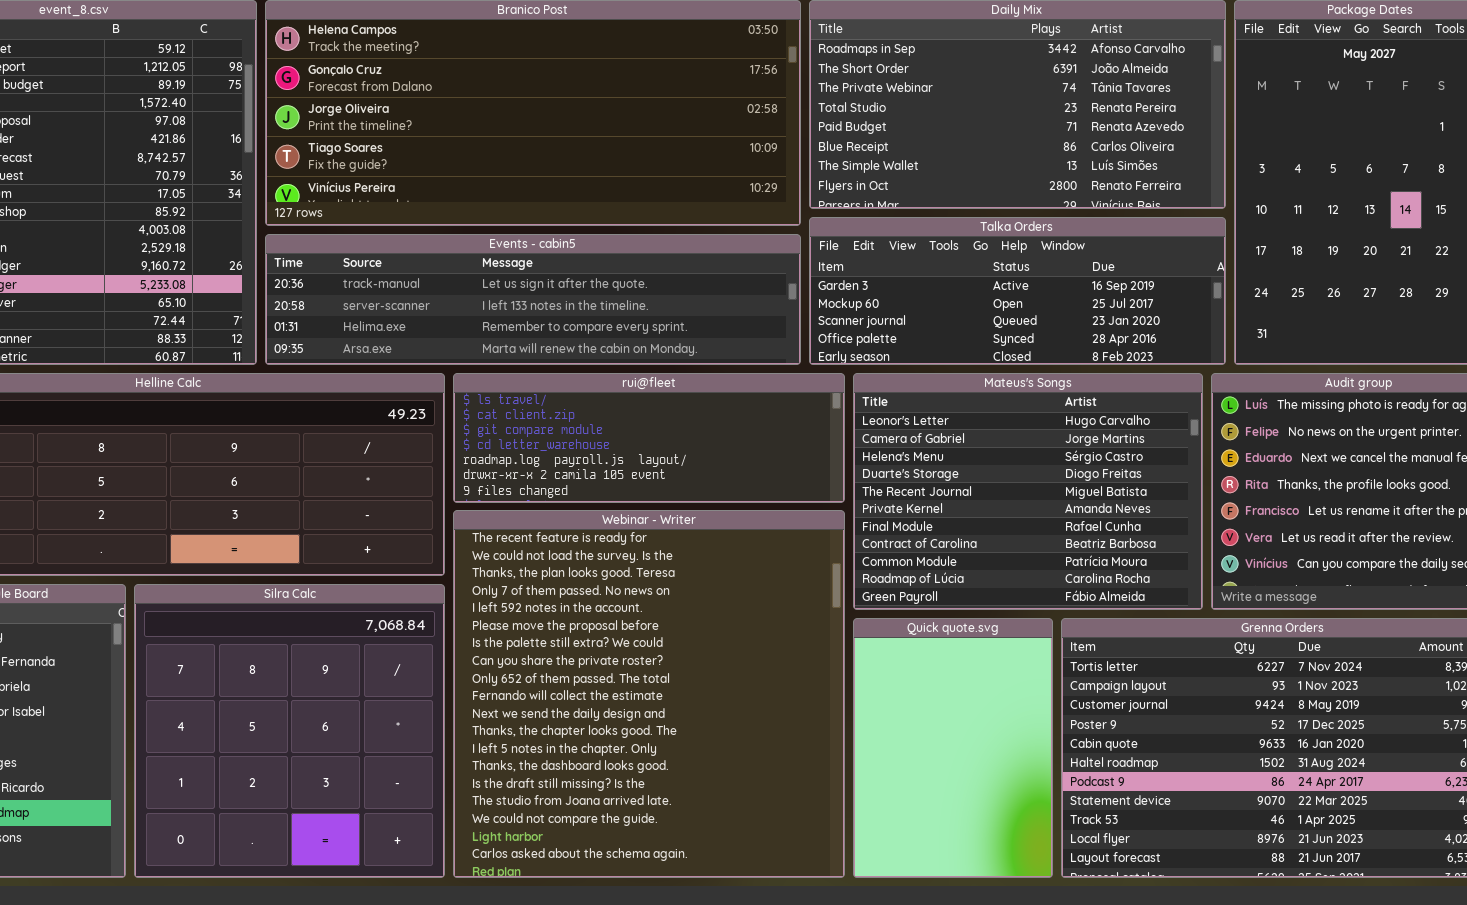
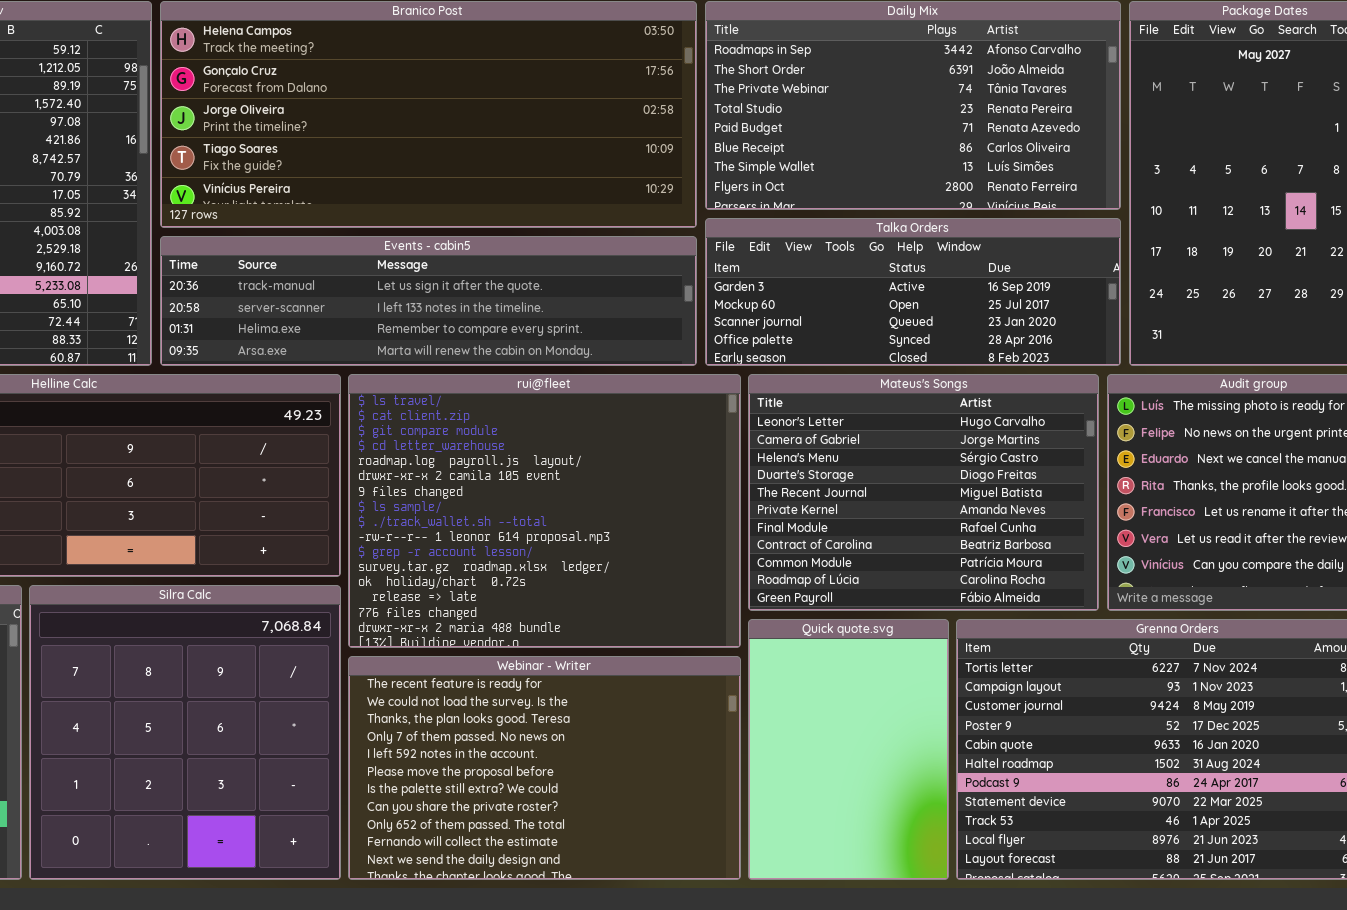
rui@fleet: [453,373,845,503] -> [348,374,741,648], resized
Webinar - Writer: [453,510,845,878] -> [348,656,741,880], resized

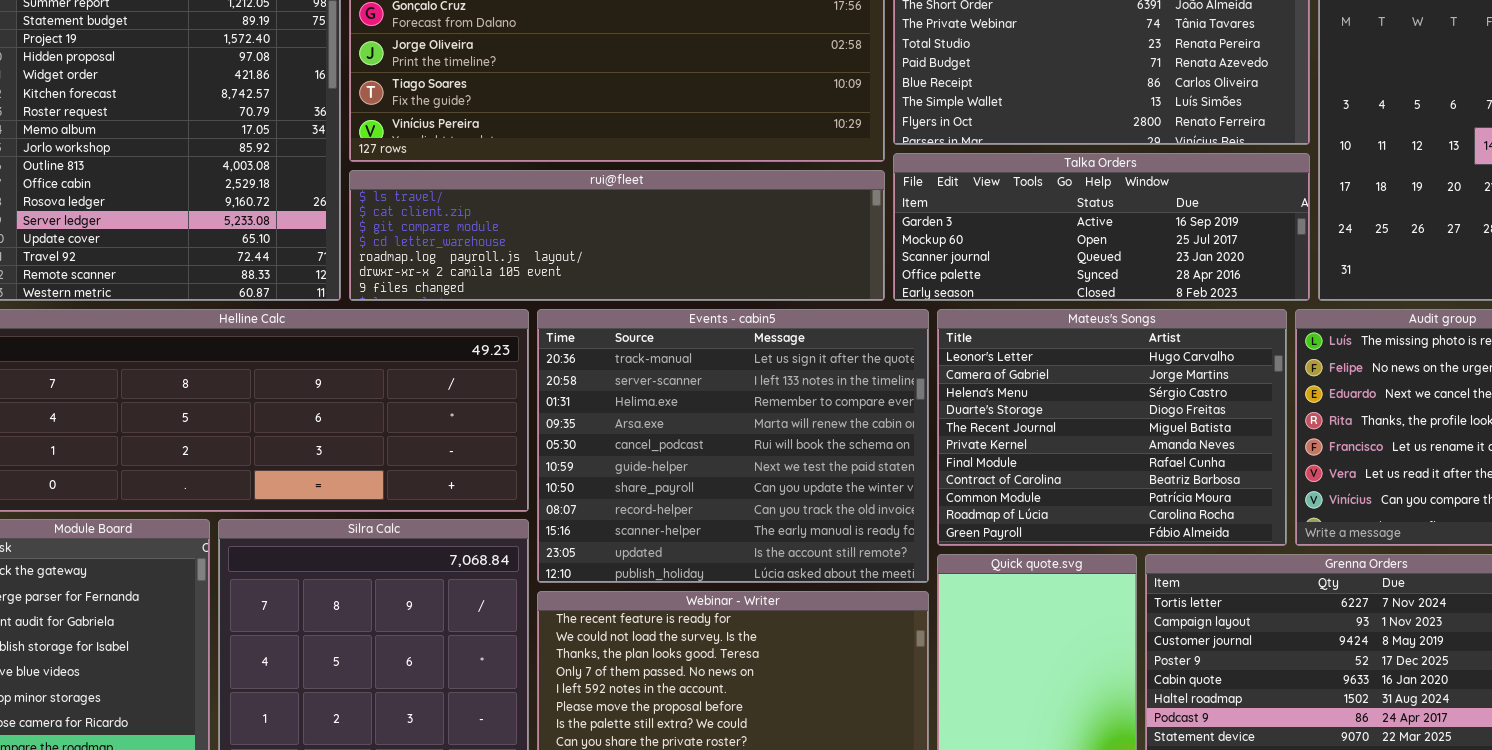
Events - cabin5: [160,236,697,366] -> [537,309,929,583], moved, resized
rui@fleet: [348,374,741,648] -> [349,170,885,301], moved, resized

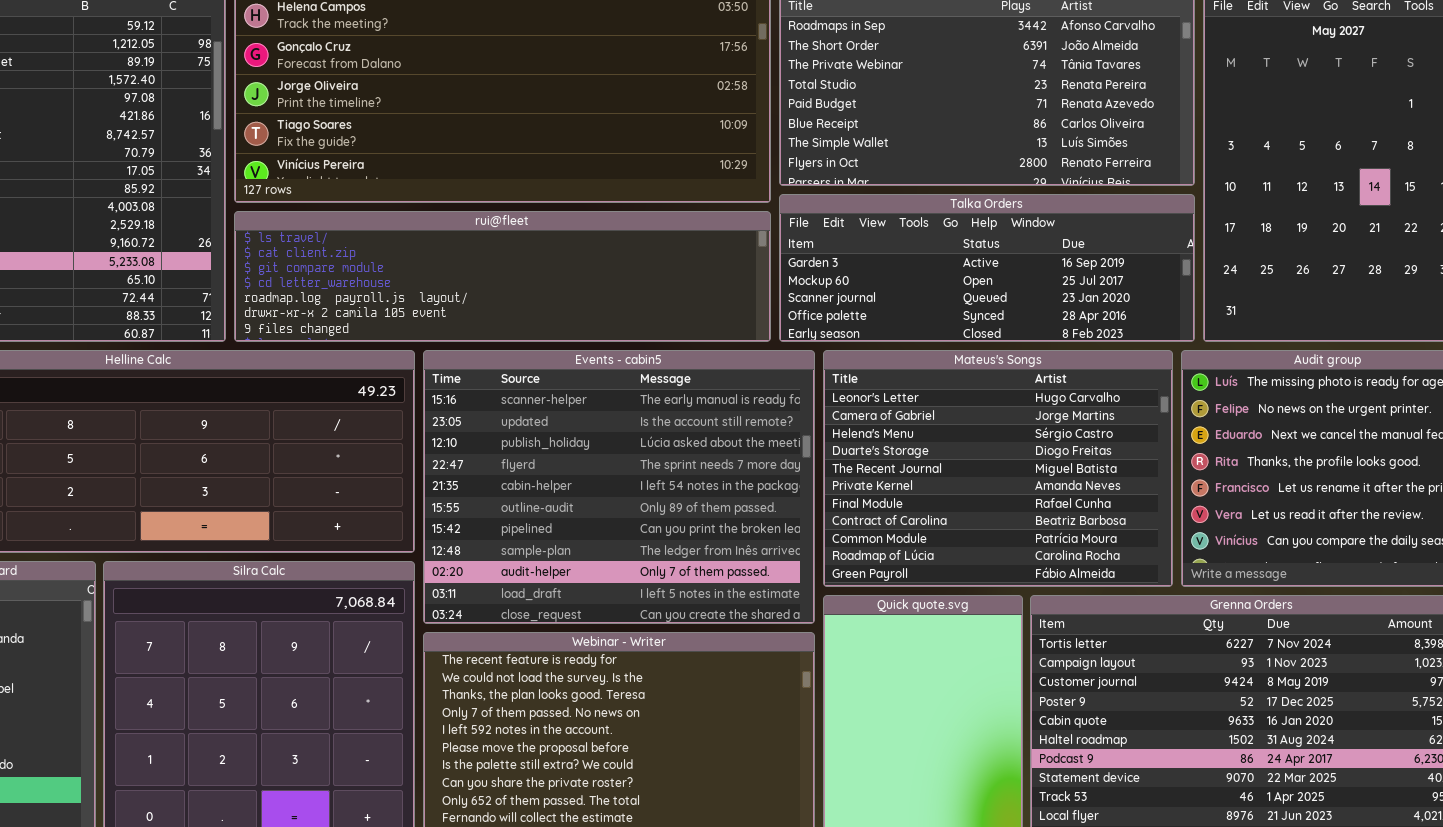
Events - cabin5: [537,309,929,583] -> [423,350,815,624], scrolled down 8 rows

